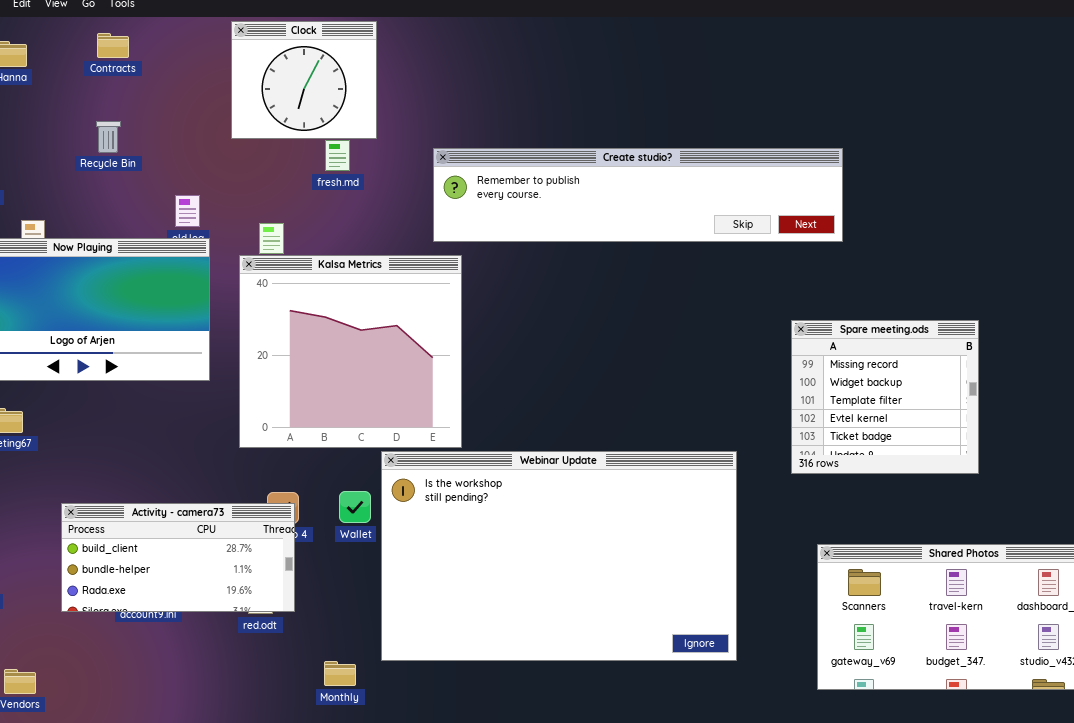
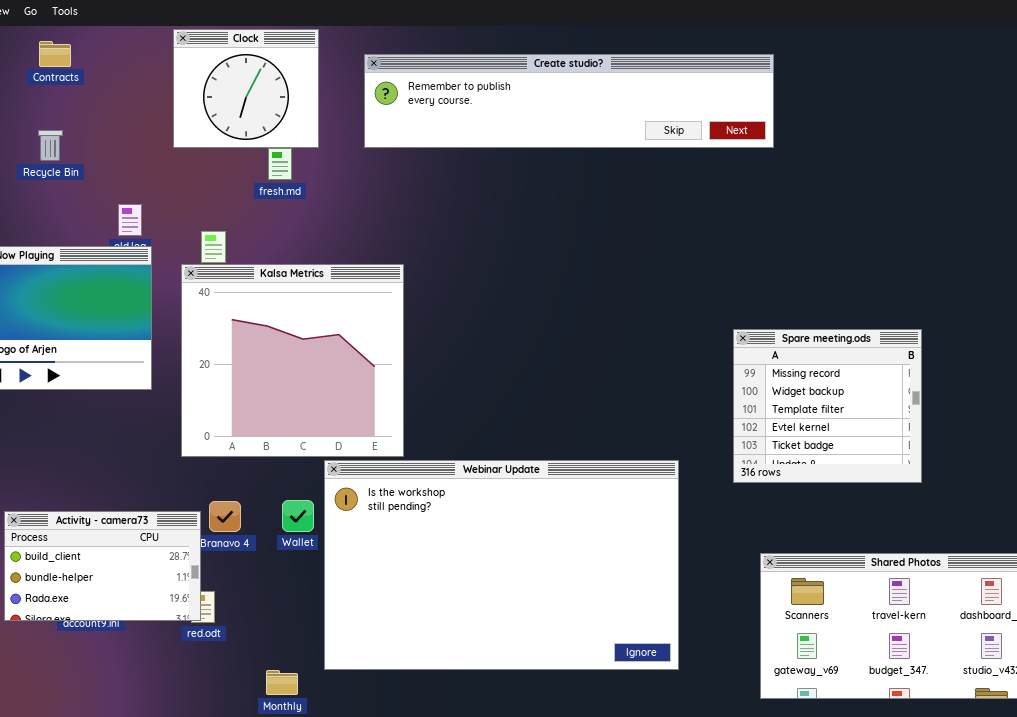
Create studio?: [433,148,843,242] -> [364,54,774,148], moved
Activity - camera73: [61,503,295,612] -> [4,511,201,621], resized

